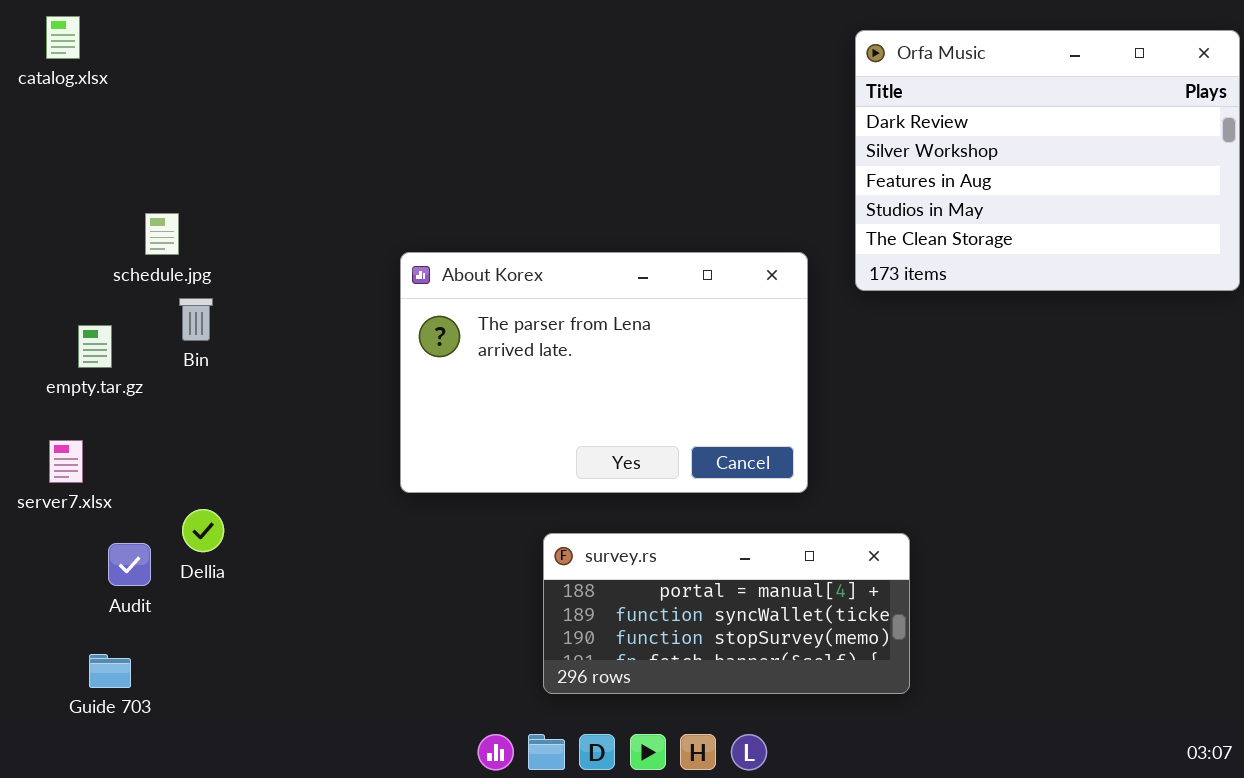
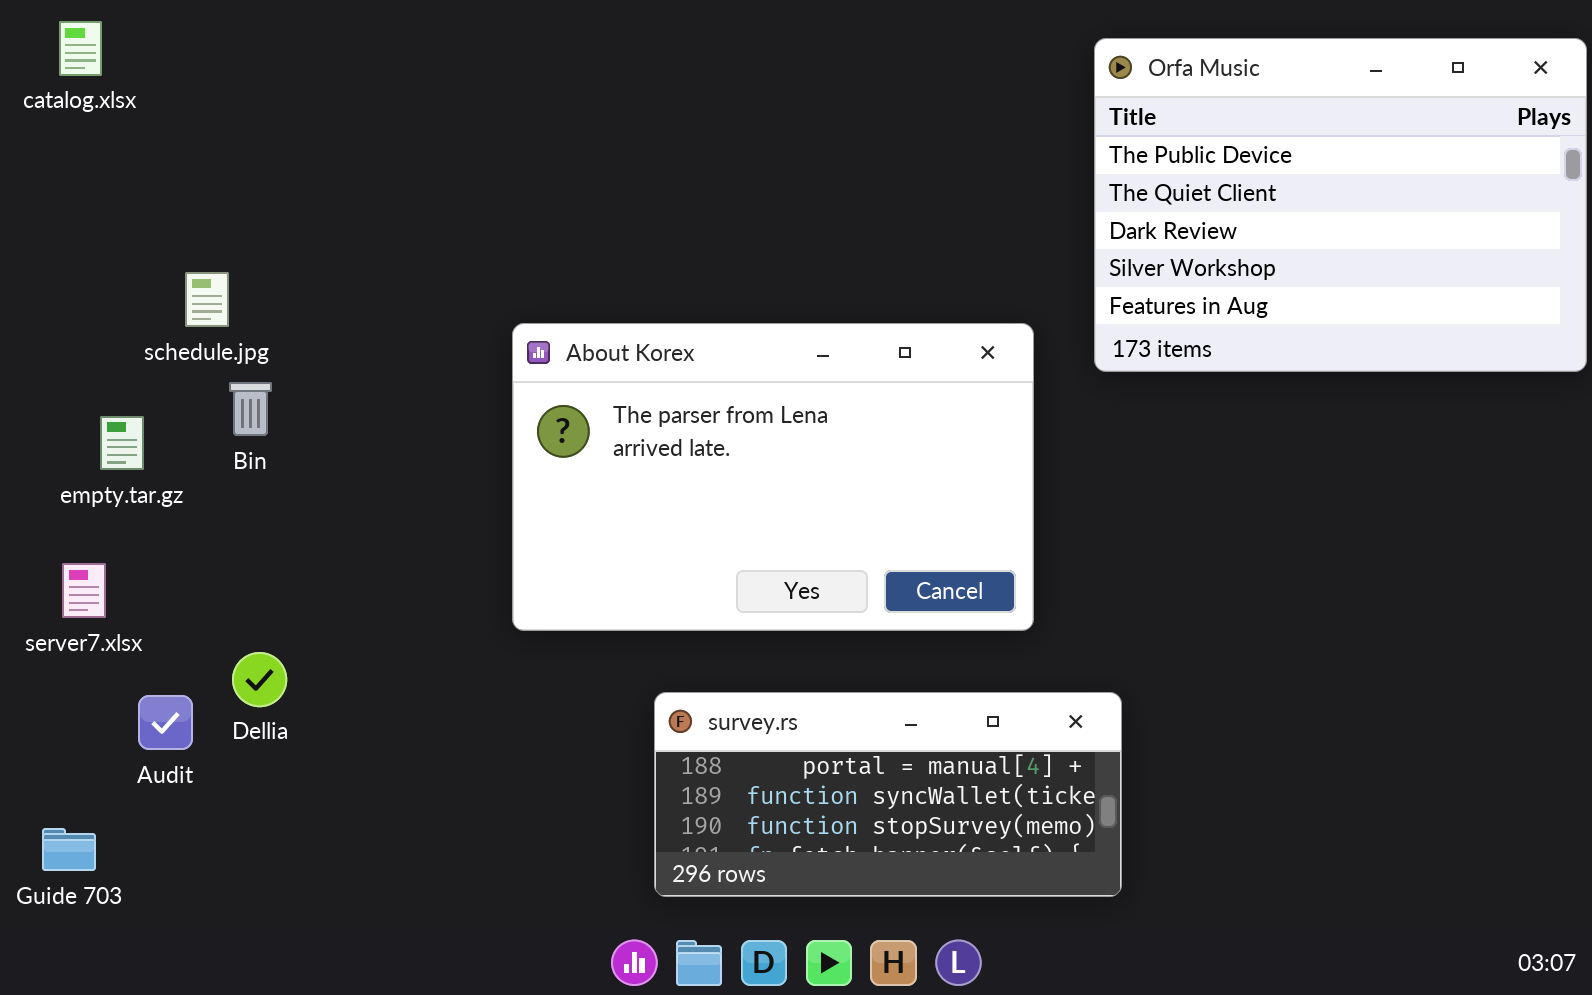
Orfa Music: [855,30,1240,291] -> [1094,38,1587,372], scrolled up 2 rows
survey.rs: [543,533,910,694] -> [654,692,1122,897], moved
Guide 703: [89,654,131,688] -> [42,828,96,871], moved

